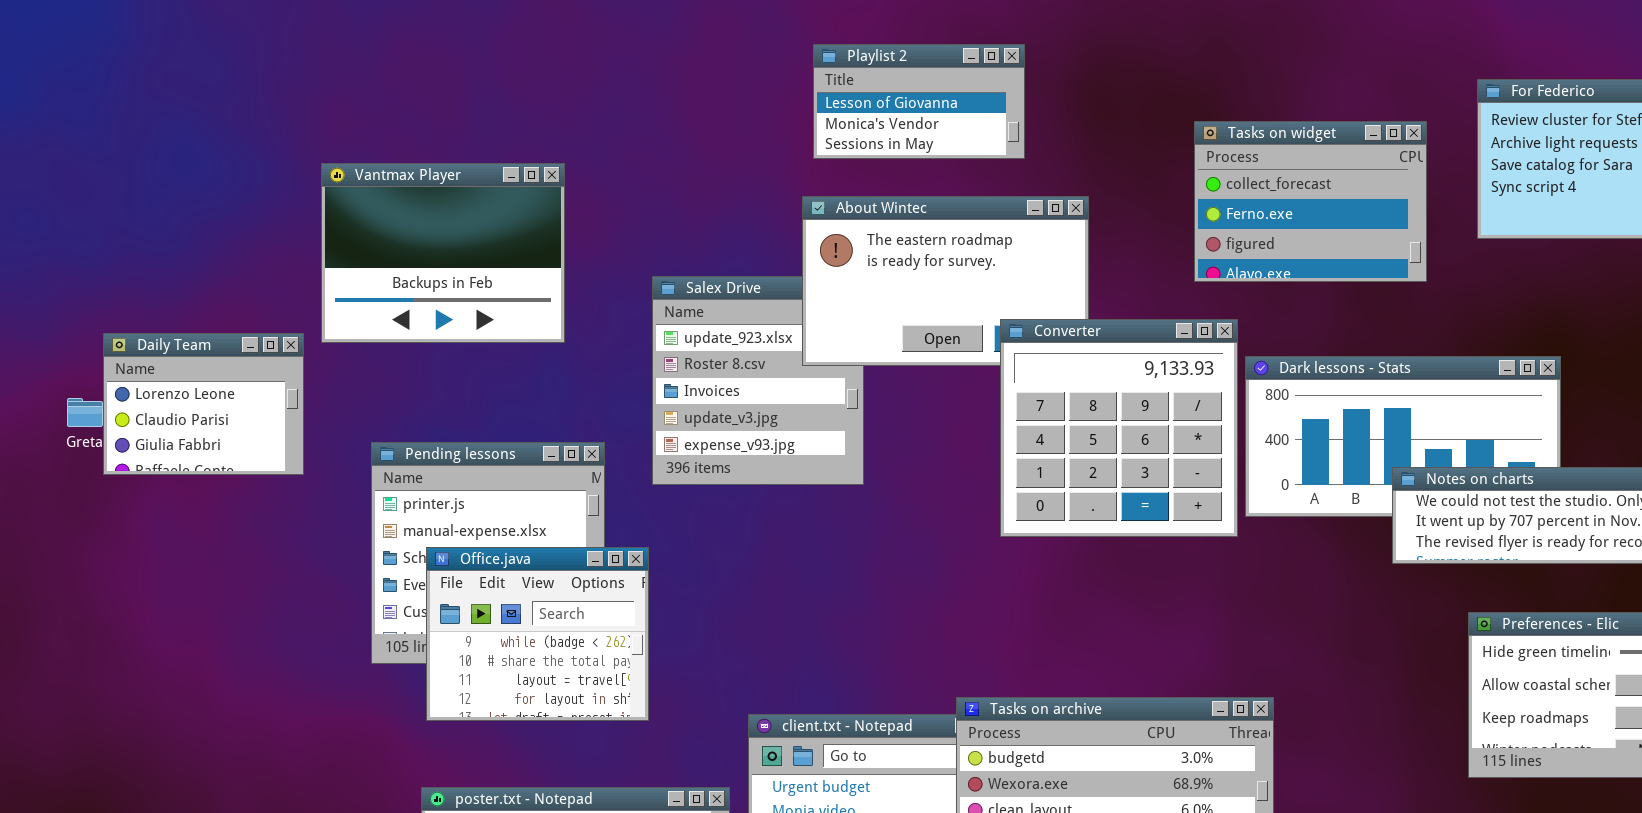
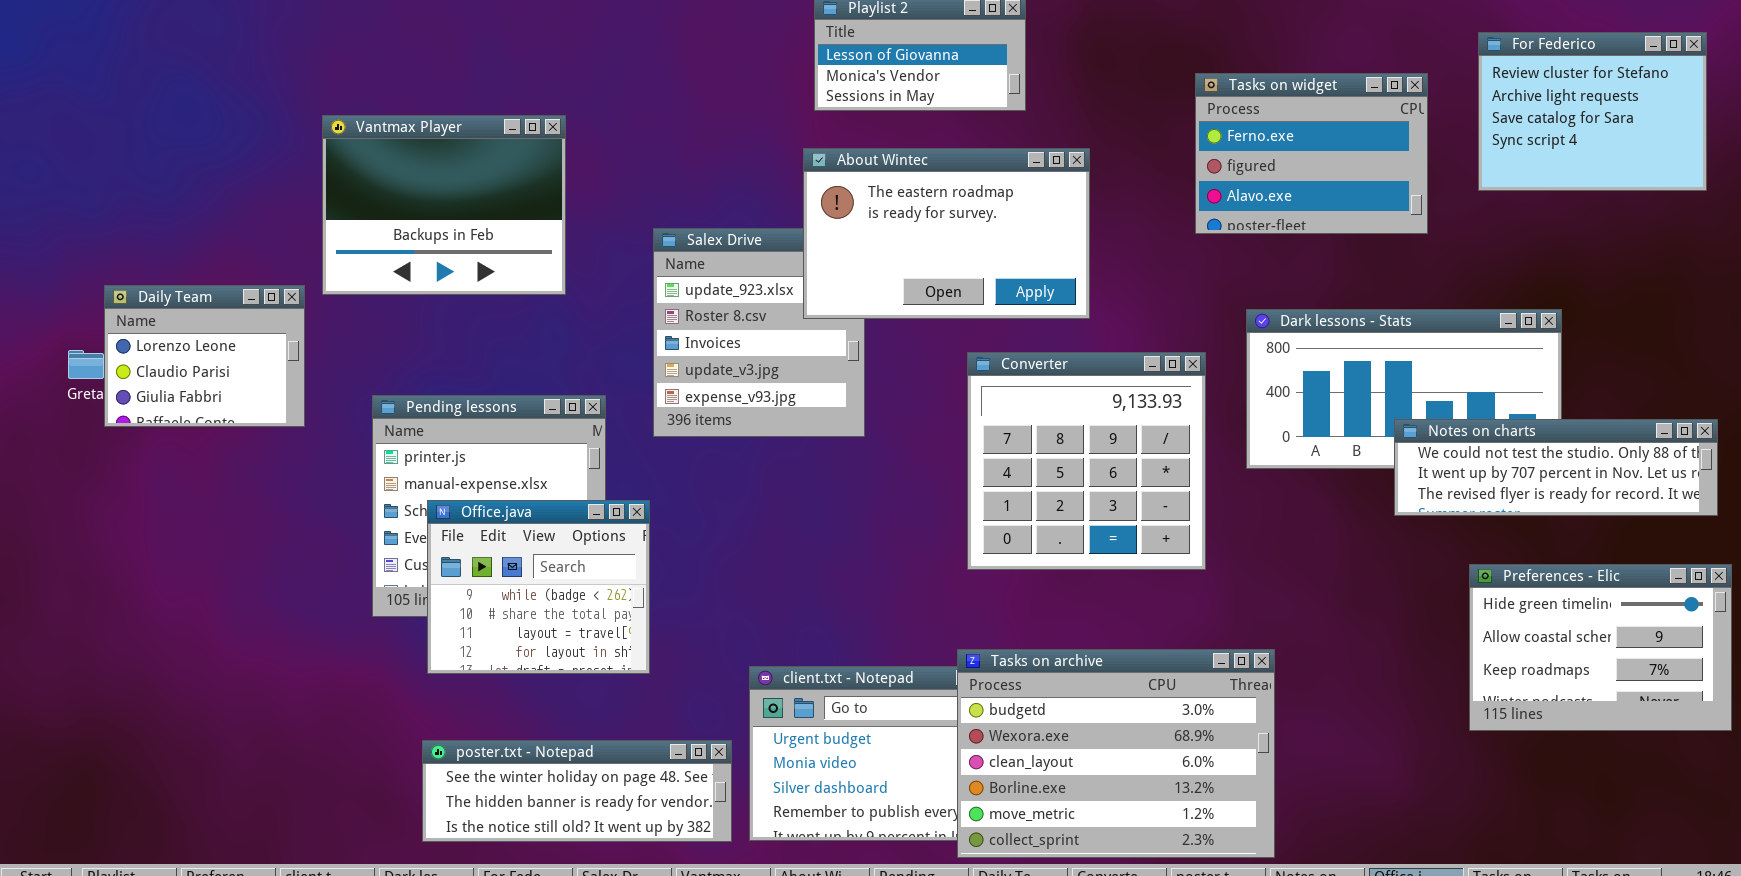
Tasks on widget: [1194,121,1427,282] -> [1195,73,1428,234], scrolled down 1 row
Converter: [1000,319,1238,537] -> [967,352,1206,570], moved

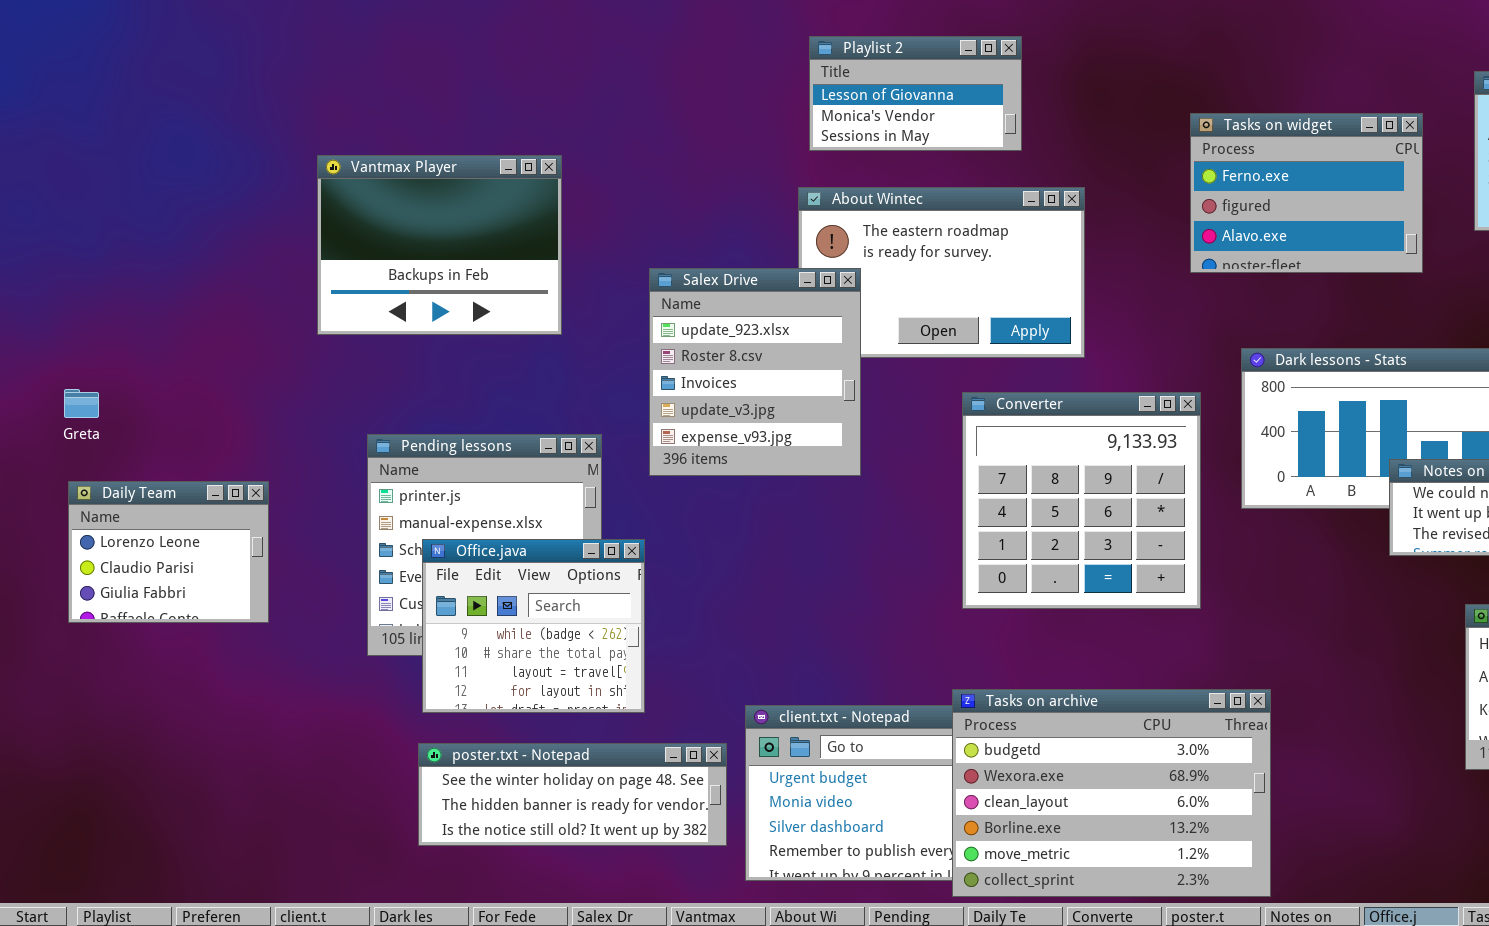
Salex Drive: [653,228,865,437] -> [649,268,861,476], raised
Daily Team: [104,285,305,427] -> [68,481,269,623], moved
poster.txt - Notepad: [422,740,732,842] -> [418,743,727,846], moved

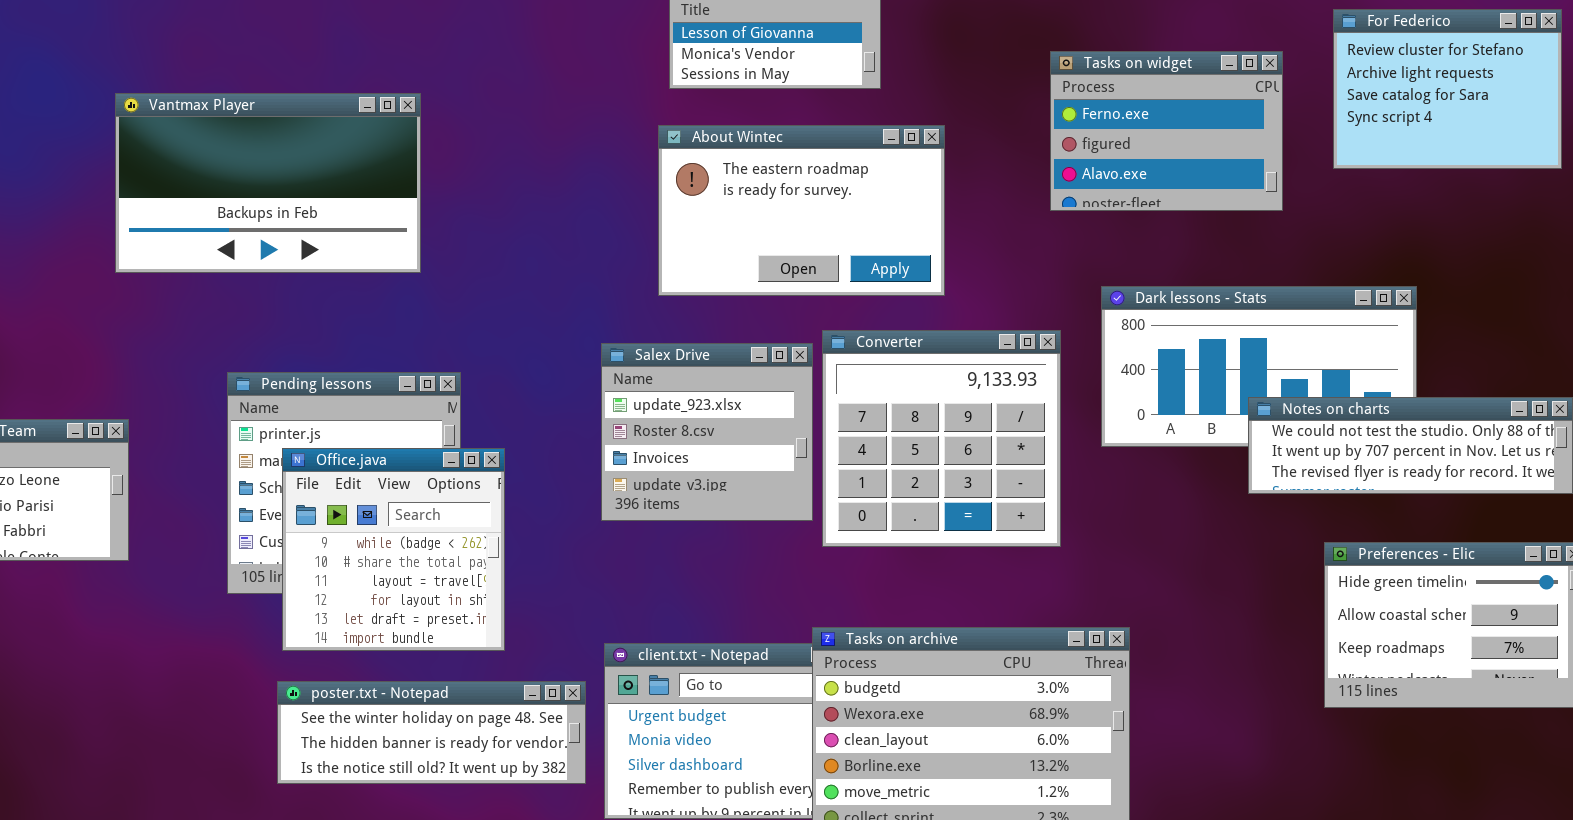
Vantmax Player: [317,155,562,335] -> [115,93,421,273], resized
Salex Drive: [649,268,861,476] -> [601,343,813,521], moved, resized
Office.java: [422,539,645,713] -> [282,448,505,651], resized

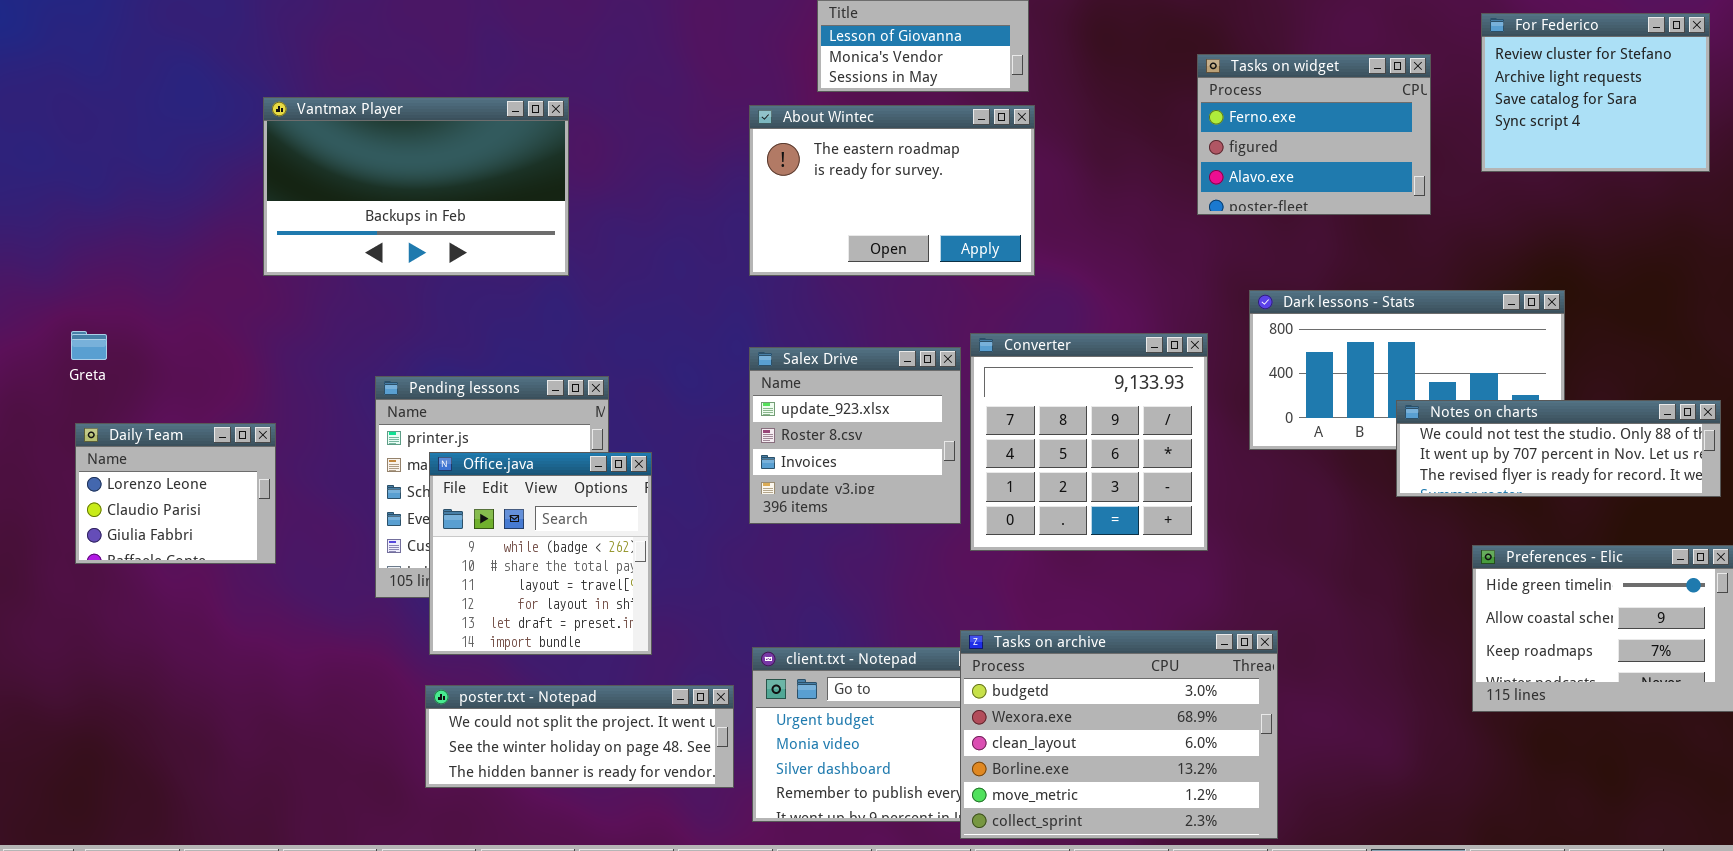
About Wintec: [658,125,945,296] -> [749,105,1035,276], moved
poster.txt - Notepad: [277,681,586,784] -> [425,685,734,788], scrolled up 1 row

